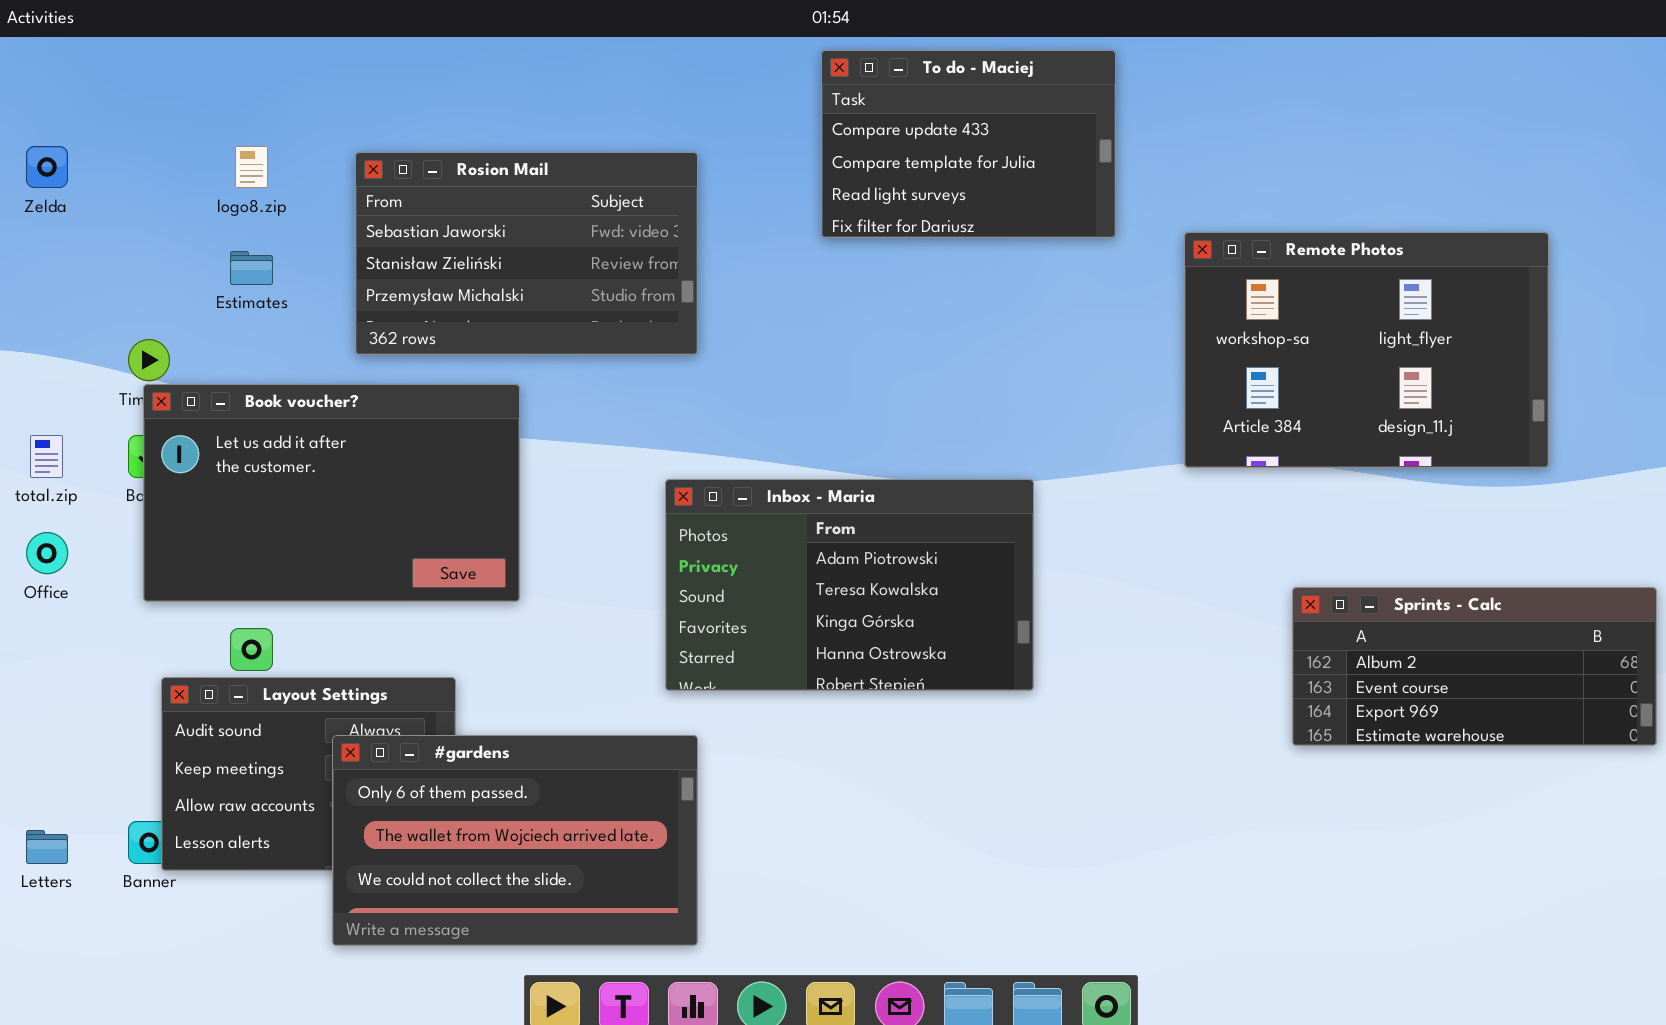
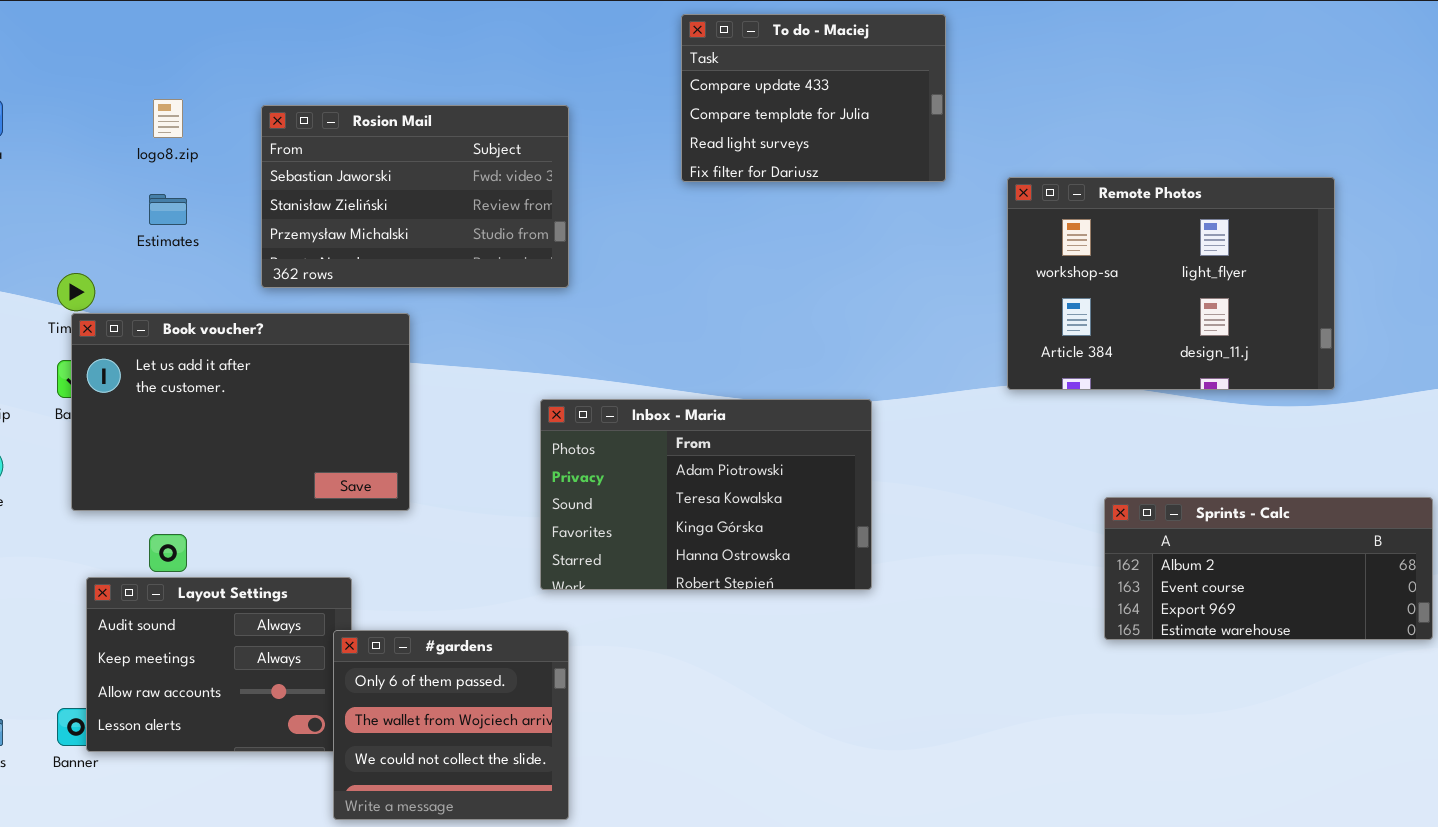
#gardens: [332,735,698,946] -> [333,630,569,820], resized

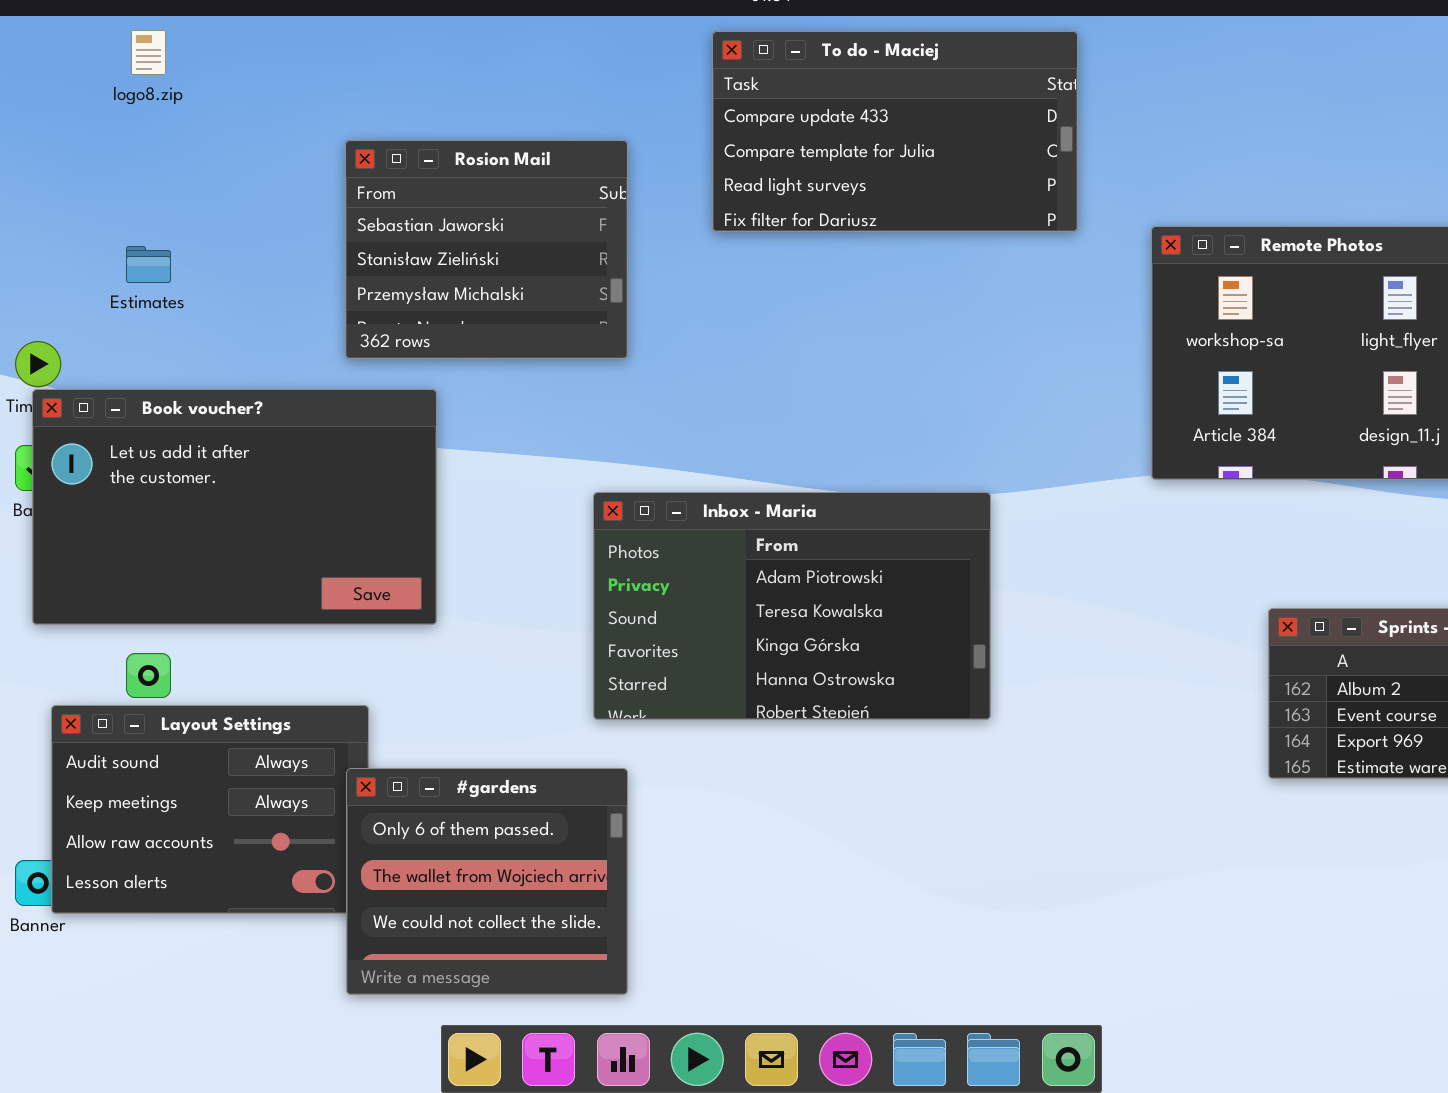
To do - Maciej: [681,14,946,182] -> [712,31,1078,232], resized
logo8.zip: [153,99,183,138] -> [131,30,166,75], moved
Rosion Mail: [261,105,569,288] -> [345,140,628,359], resized

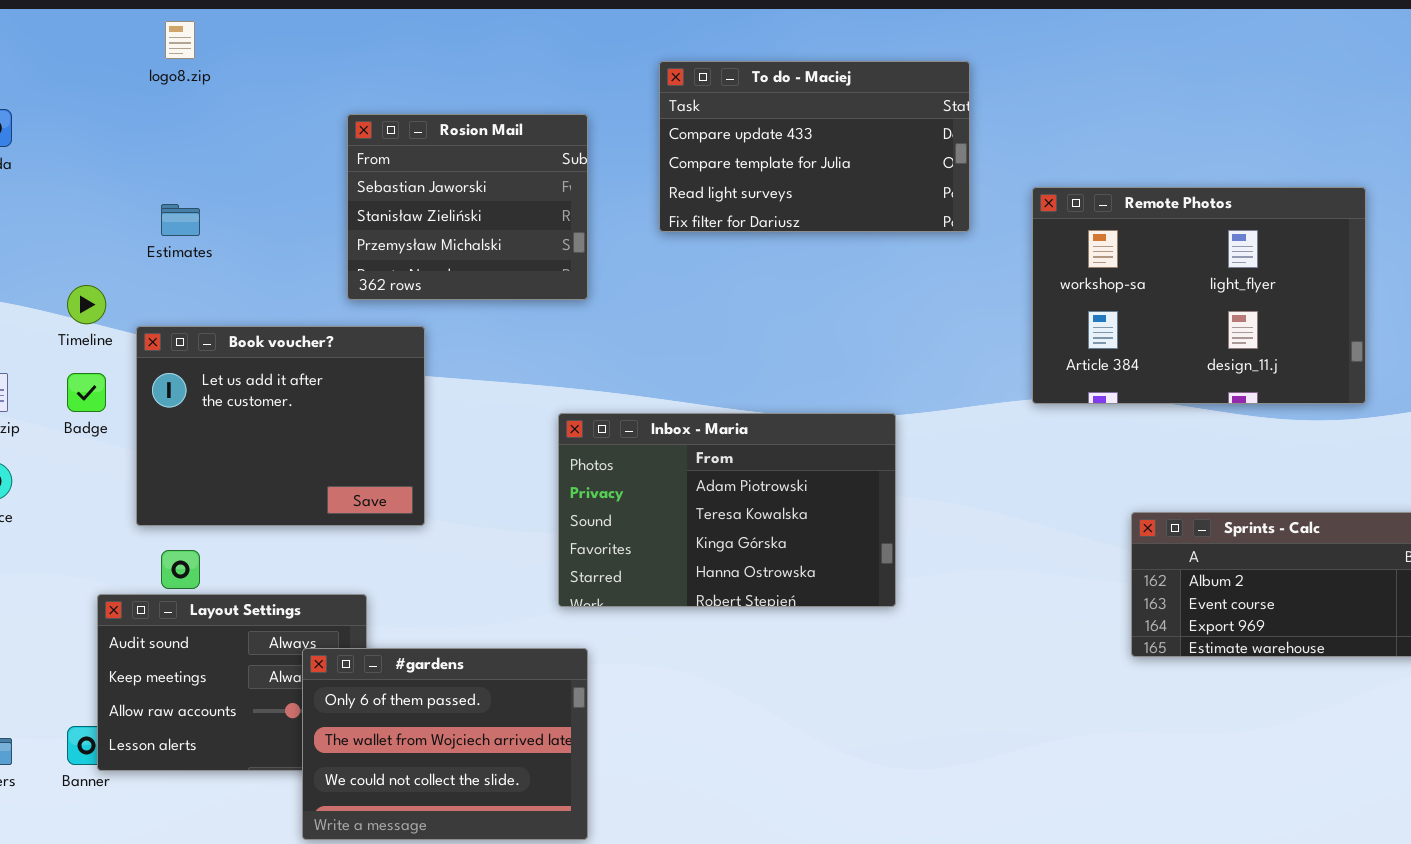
To do - Maciej: [712,31,1078,232] -> [659,61,970,232], moved
Book voucher?: [32,389,437,625] -> [136,326,425,526], resized
#gardens: [346,768,628,995] -> [302,648,588,840], resized

